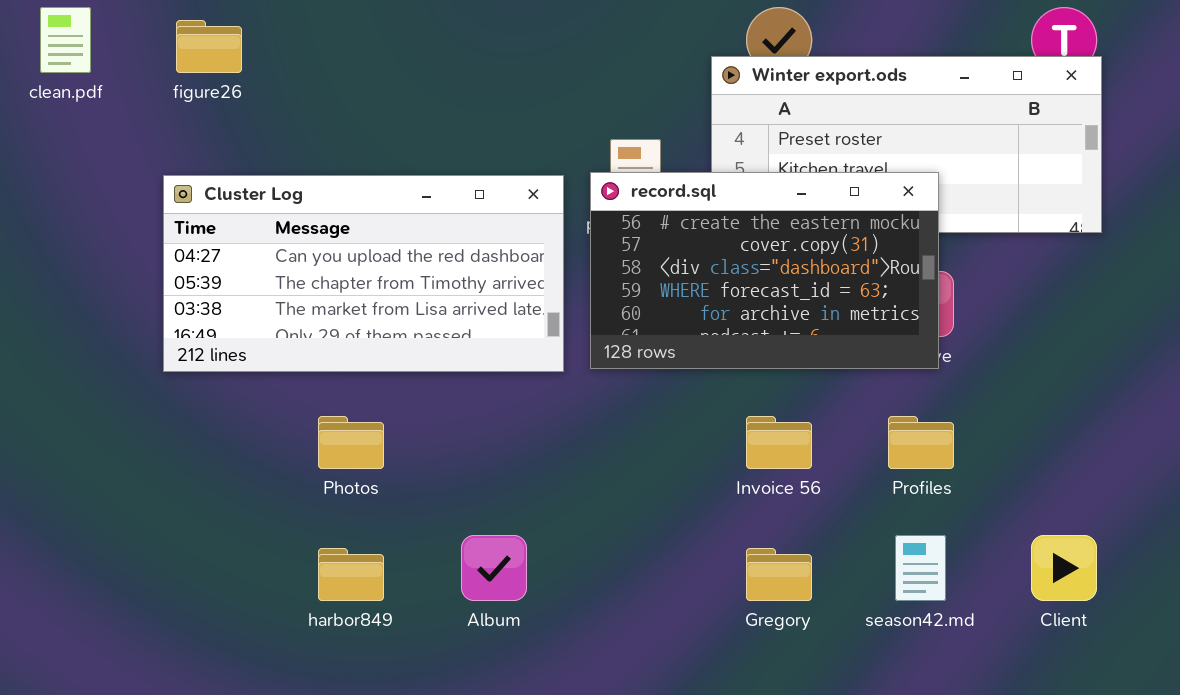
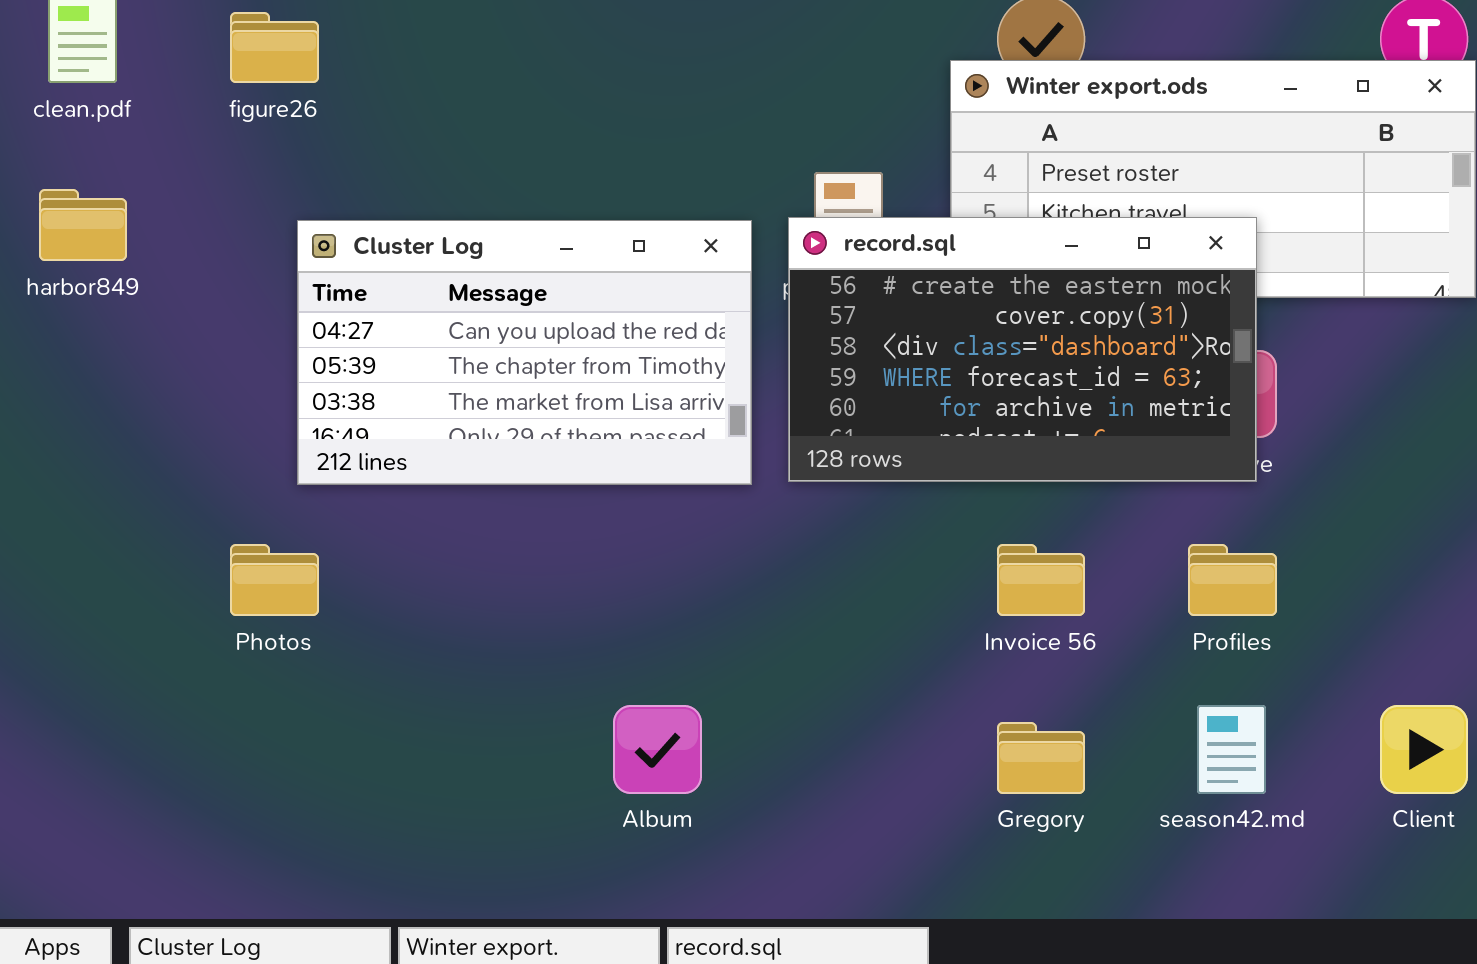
Cluster Log: [163,175,564,372] -> [297,220,752,485], resized
Photos: [318,416,384,469] -> [230,544,319,616], moved
harbor849: [318,548,384,601] -> [39,189,127,261], moved

